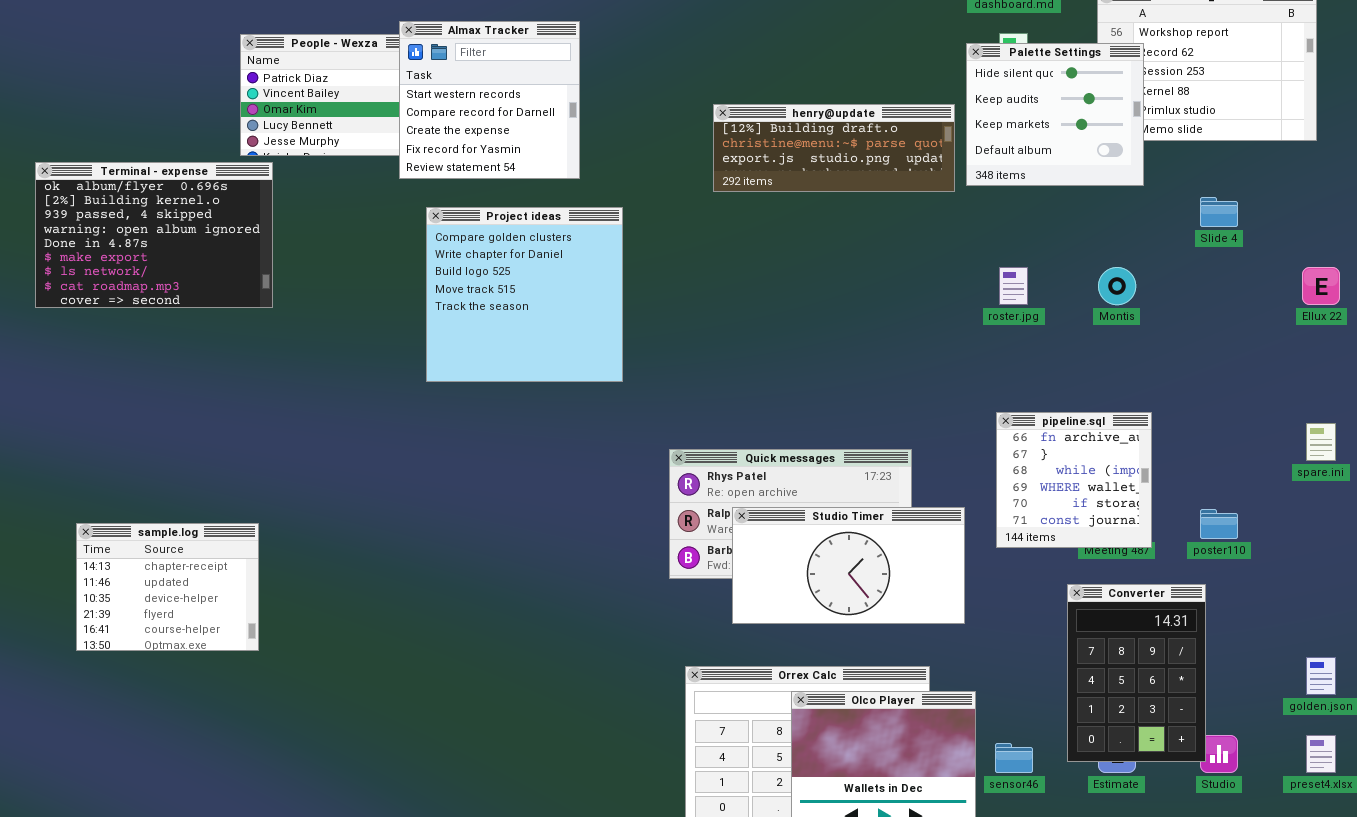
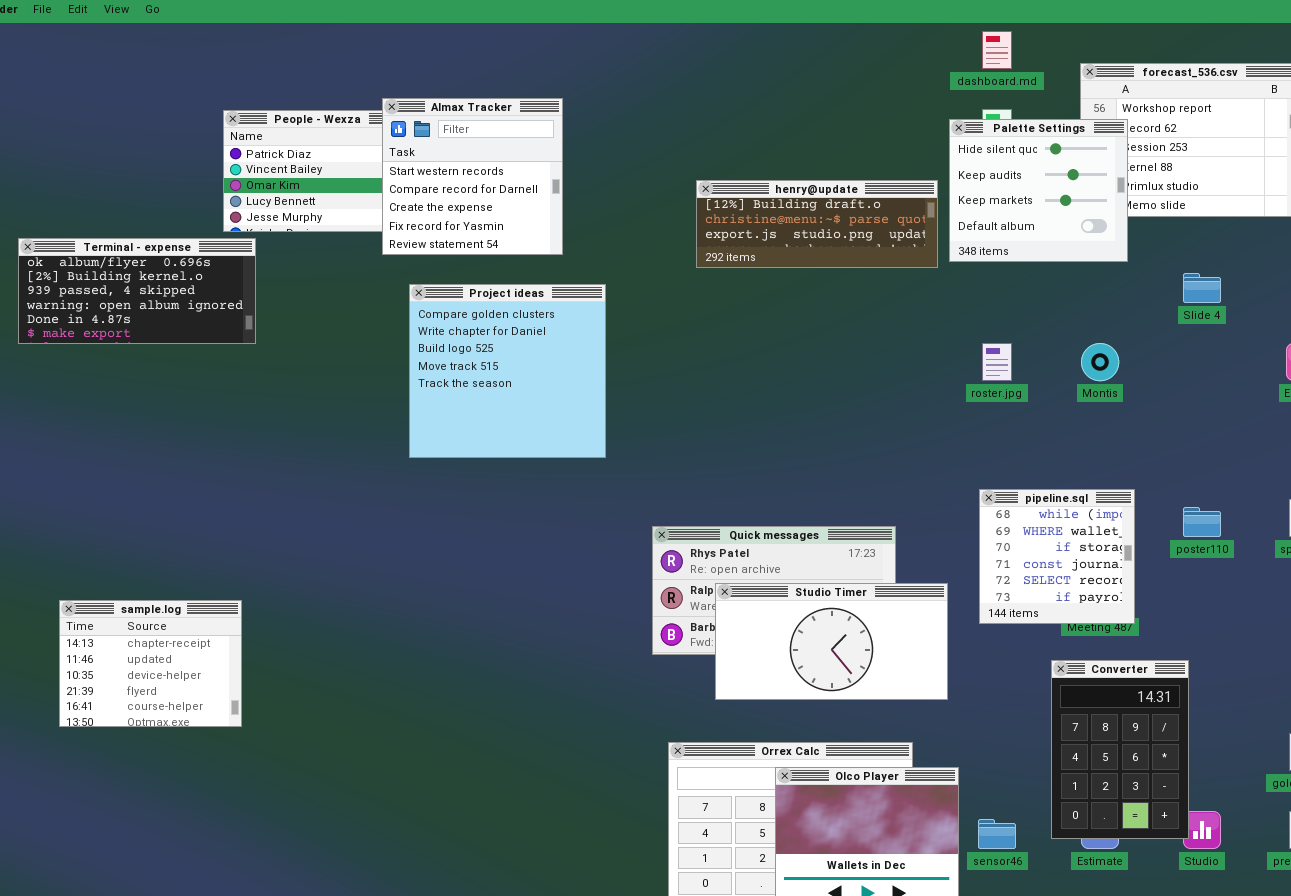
Terminal - expense: [35,162,273,308] -> [18,238,256,344], resized
pipeline.sql: [996,412,1152,548] -> [979,489,1135,624], scrolled down 2 rows
poster110: [1200,509,1238,539] -> [1183,507,1221,537], moved

